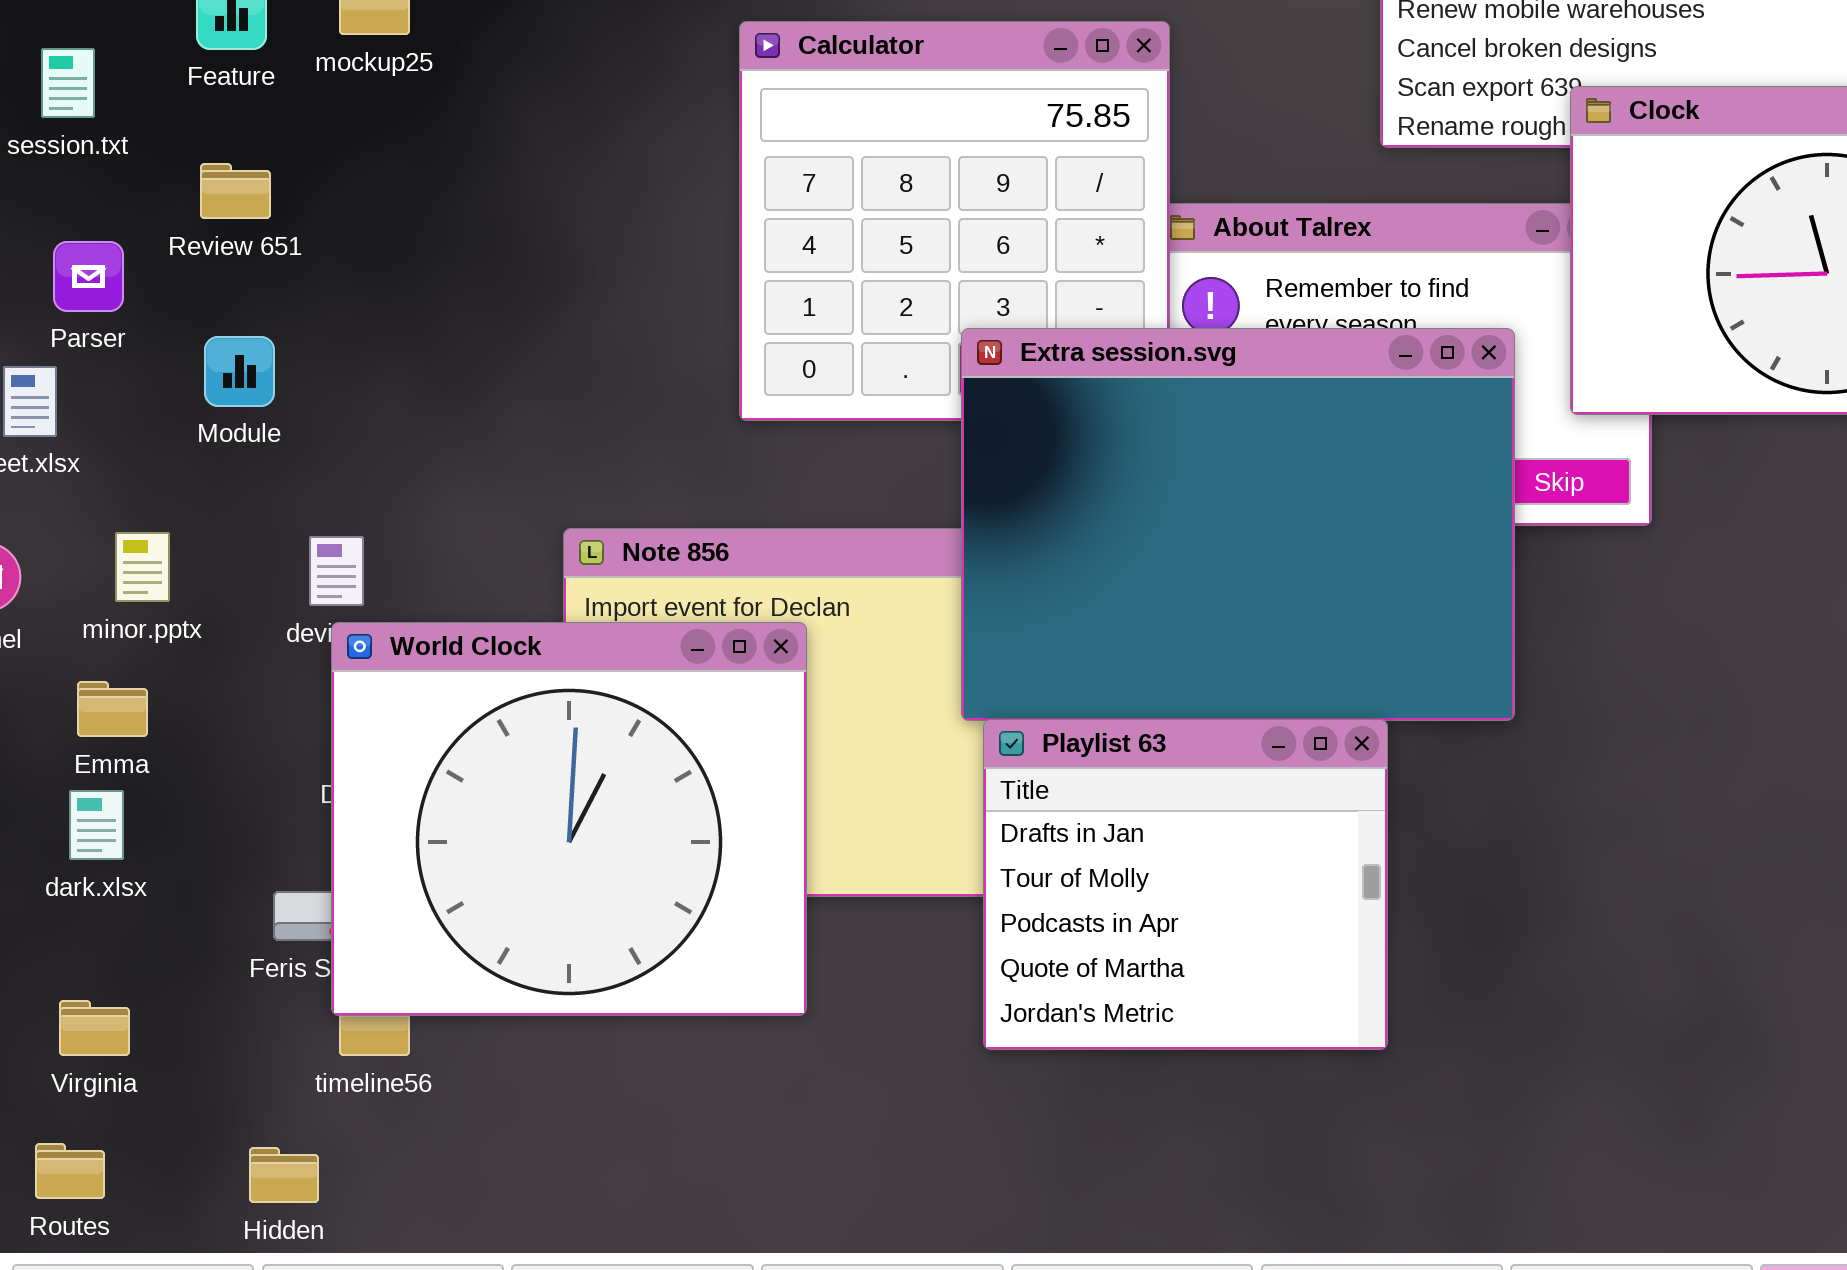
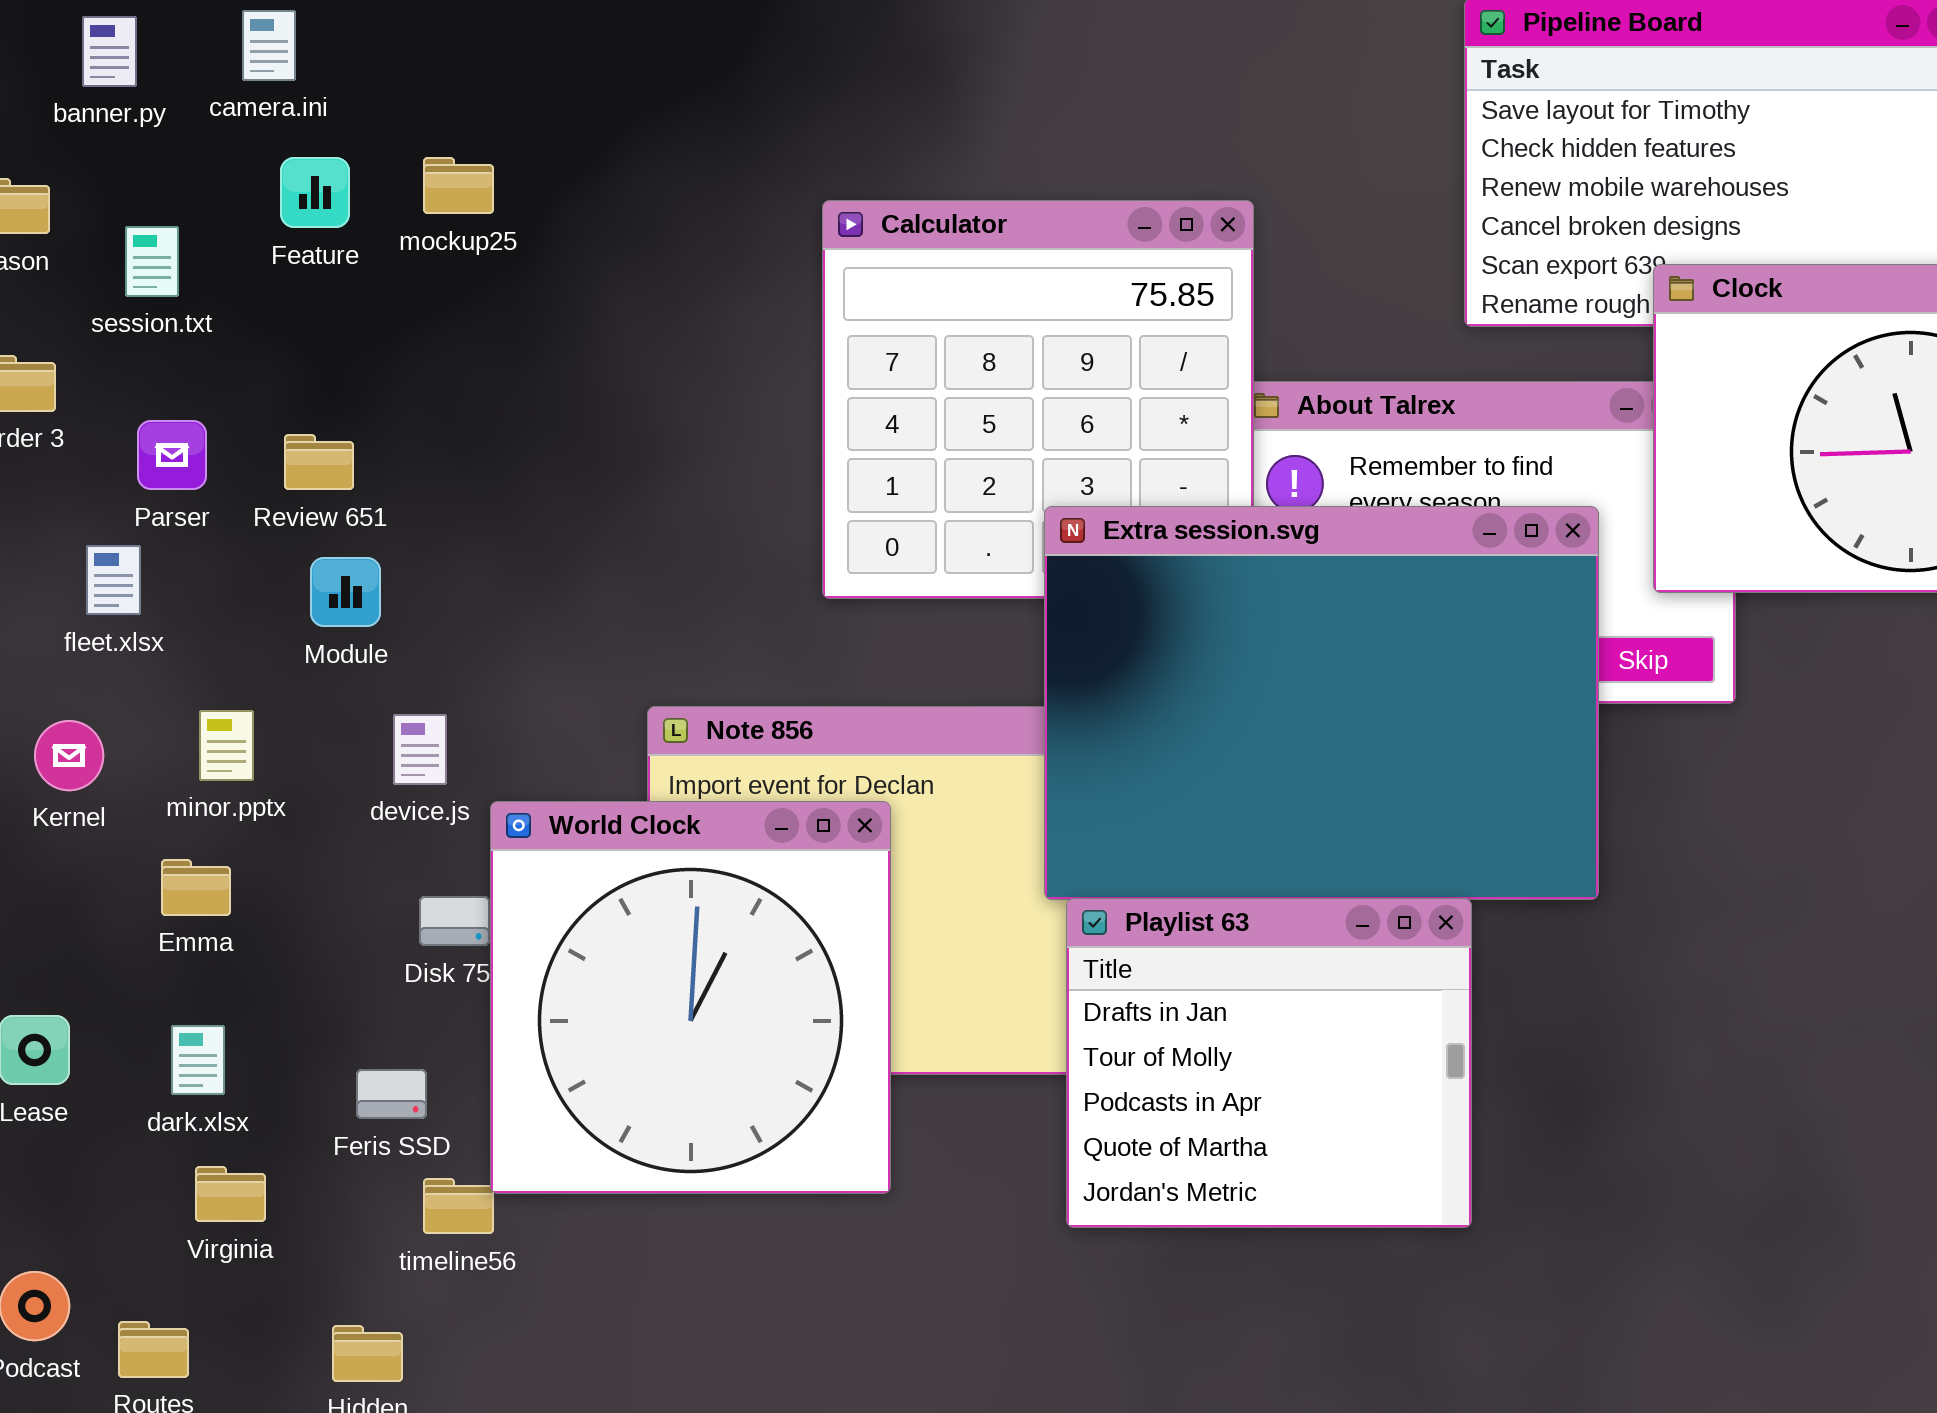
Review 651: [200,163,271,219] -> [284,434,354,490], moved
Module: [204,336,275,407] -> [310,557,381,627], moved
World Clock: [331,622,807,1016] -> [490,801,891,1194], resized
dark.xlsx: [69,790,124,860] -> [171,1025,225,1095], moved
Virginia: [59,1000,130,1056] -> [195,1166,266,1222], moved

